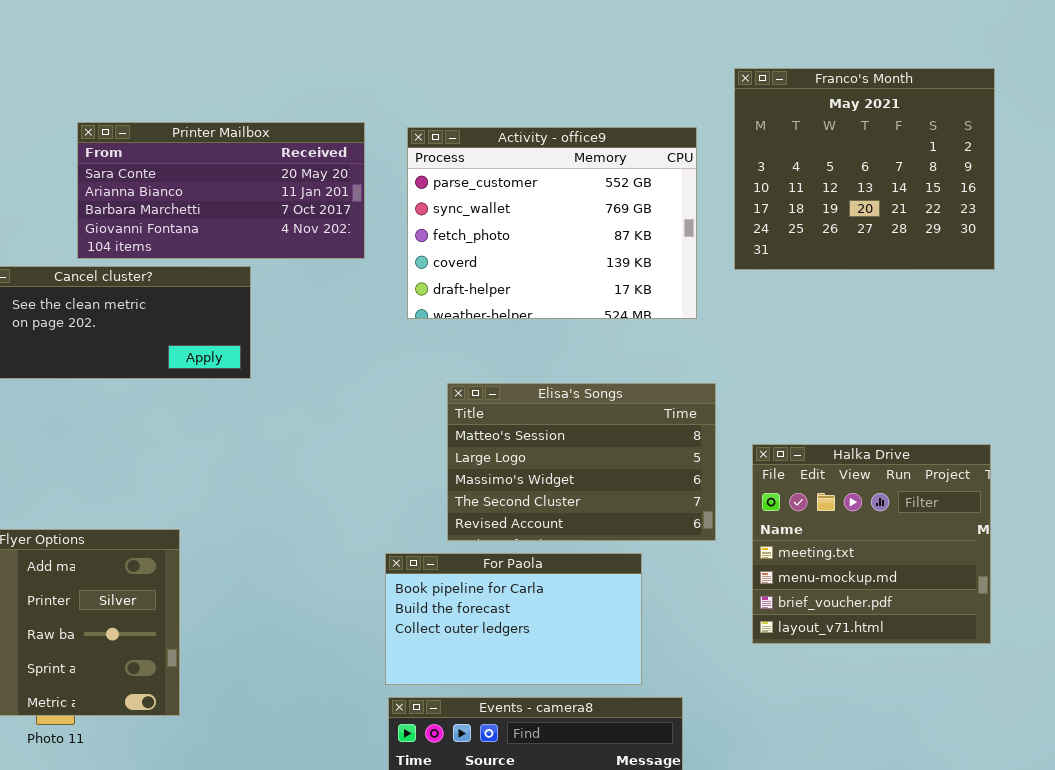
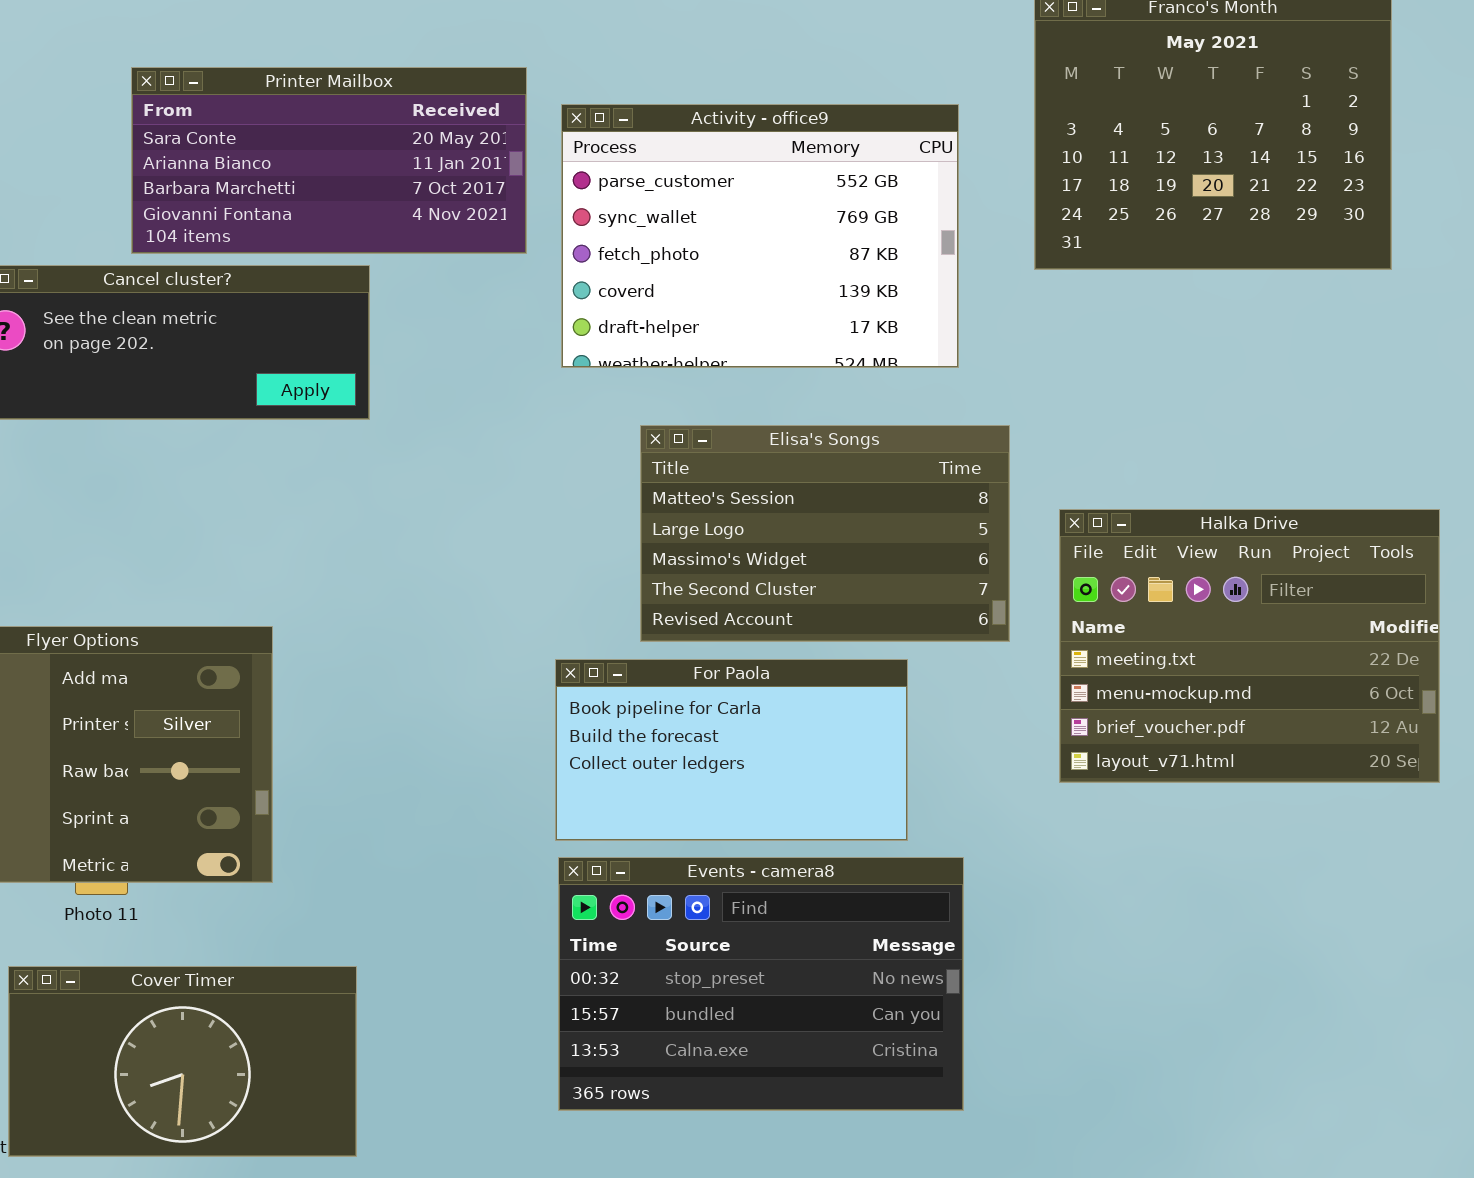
Activity - office9: [407,127,697,319] -> [561,104,959,368], moved
Halka Drive: [752,444,991,644] -> [1059,509,1440,783], resized

